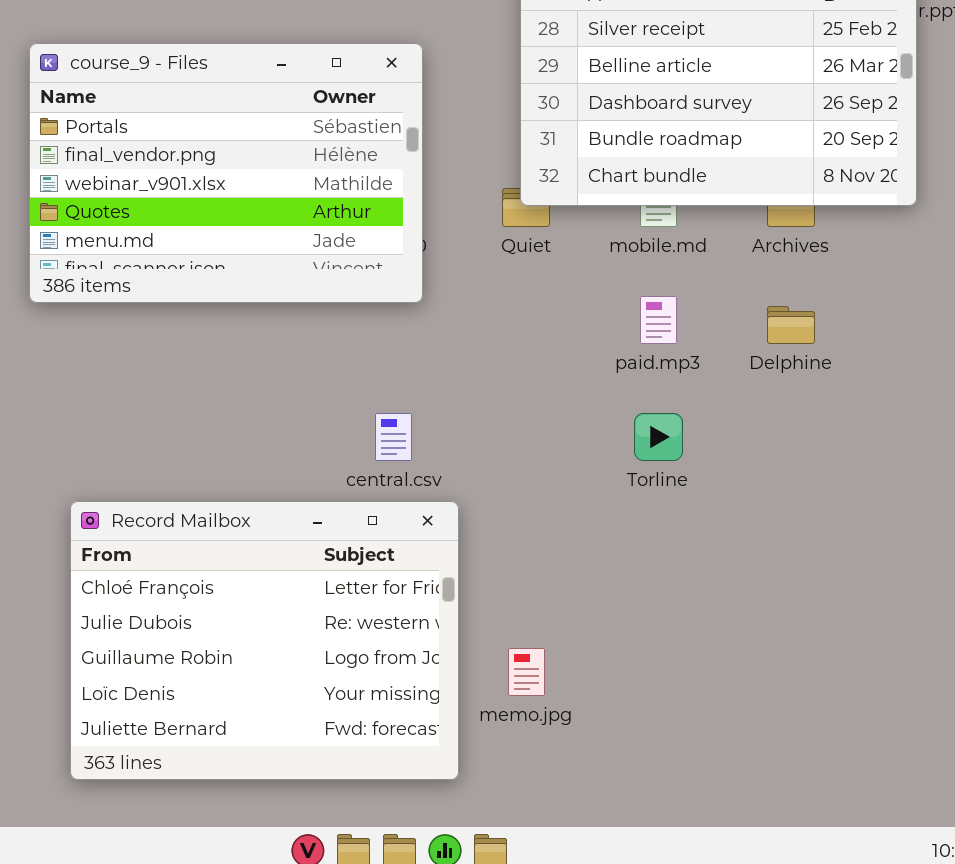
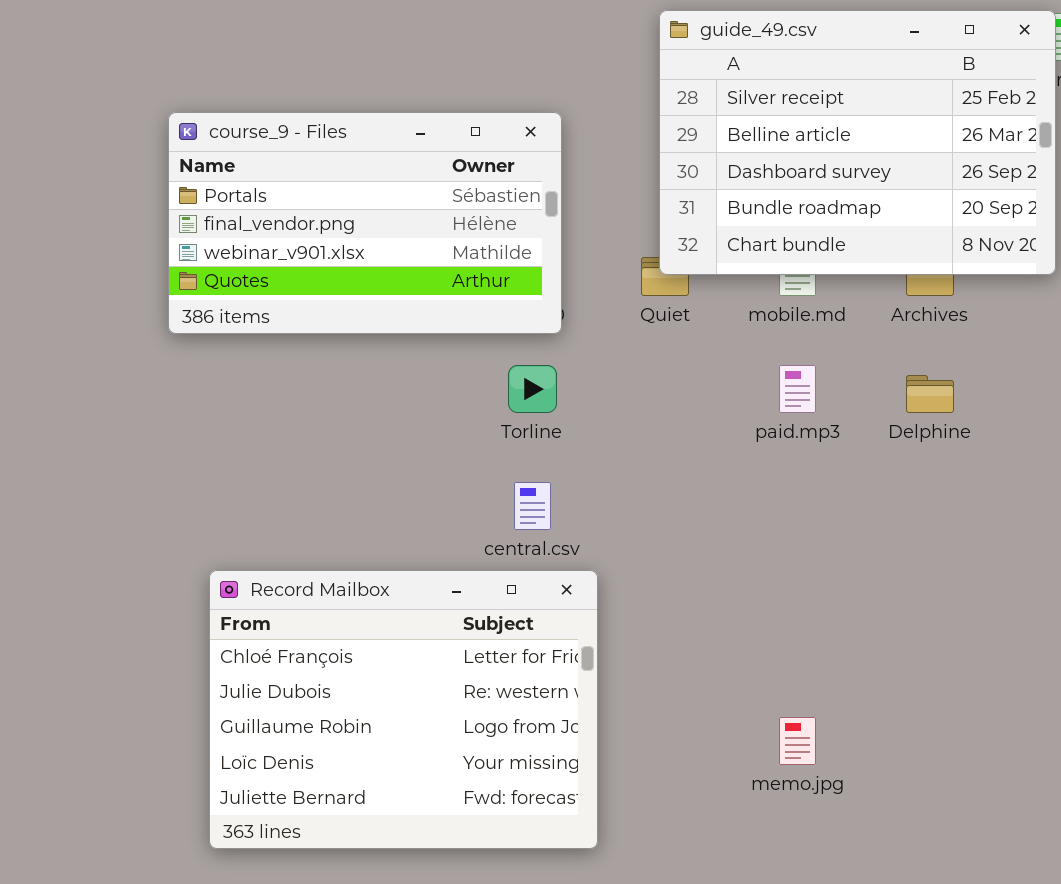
course_9 - Files: [29,43,423,303] -> [168,112,562,334], resized
Torline: [634,413,683,461] -> [508,365,557,413], moved
memo.jpg: [508,648,545,696] -> [779,717,816,765], moved

